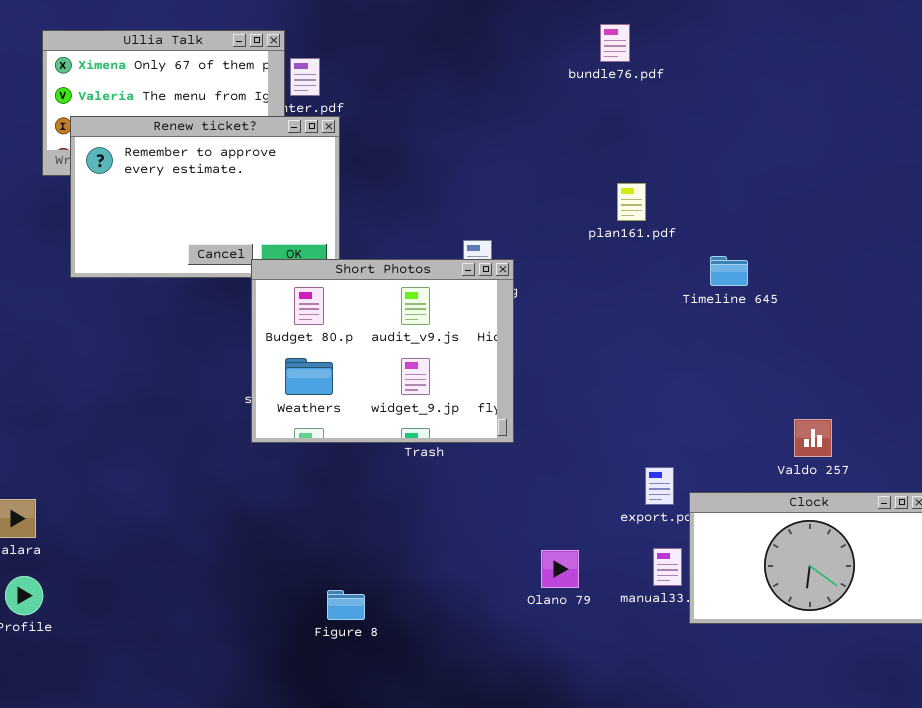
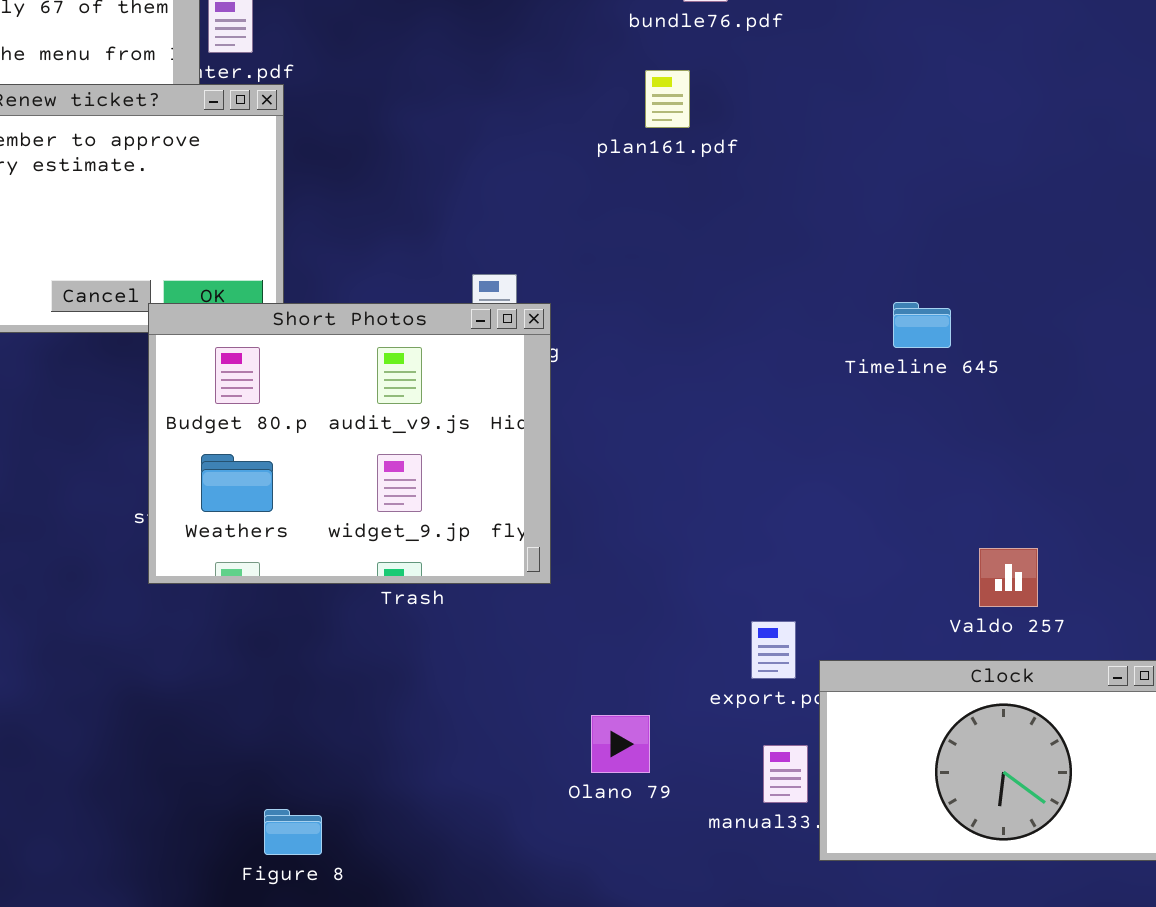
plan161.pdf: [617,183,646,221] -> [645,70,690,128], moved
Timeline 645: [710,256,748,286] -> [893,302,951,348], moved
Olano 79: [541,550,579,588] -> [591,715,650,773], moved

